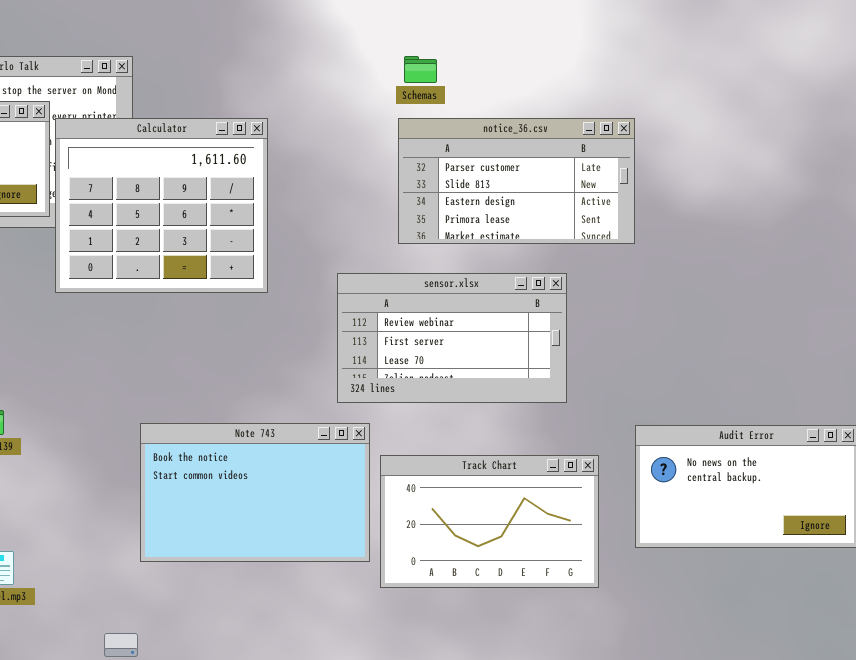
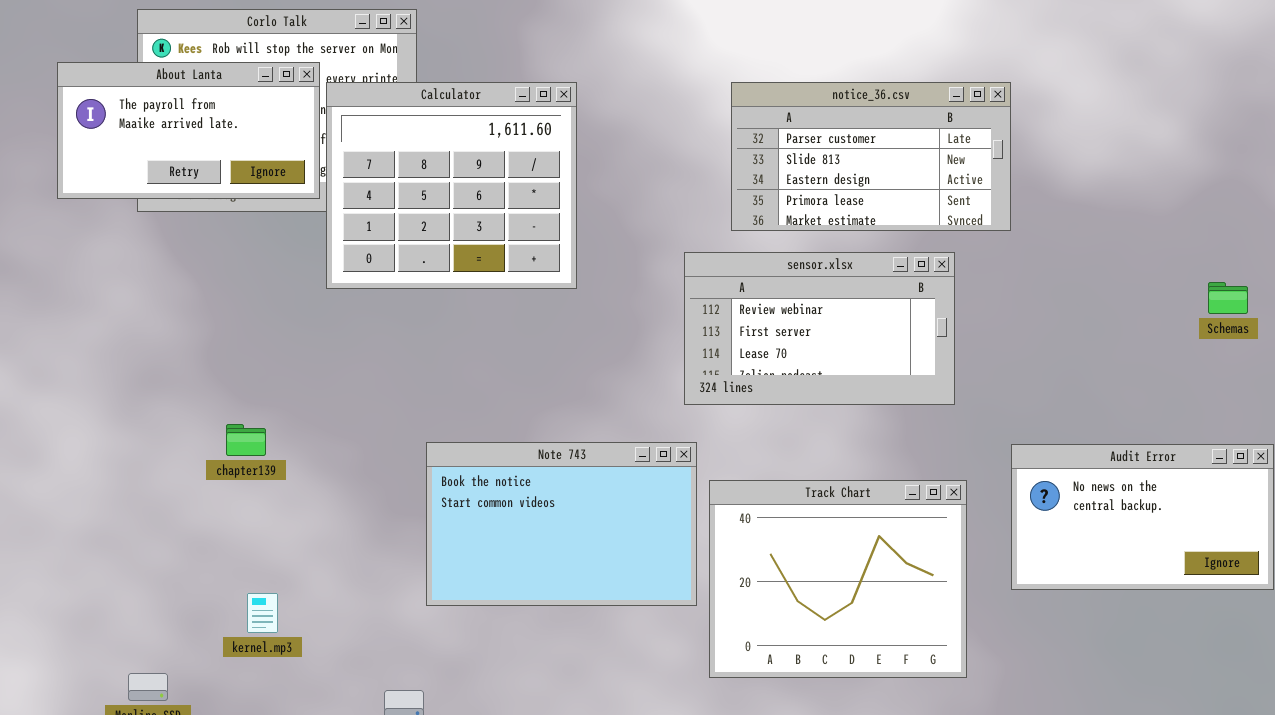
Schemas: [404,56,437,83] -> [1208,282,1248,314], moved
sensor.xlsx: [337,273,567,403] -> [684,252,955,405], moved
Track Chart: [380,455,599,588] -> [709,480,967,678], resized

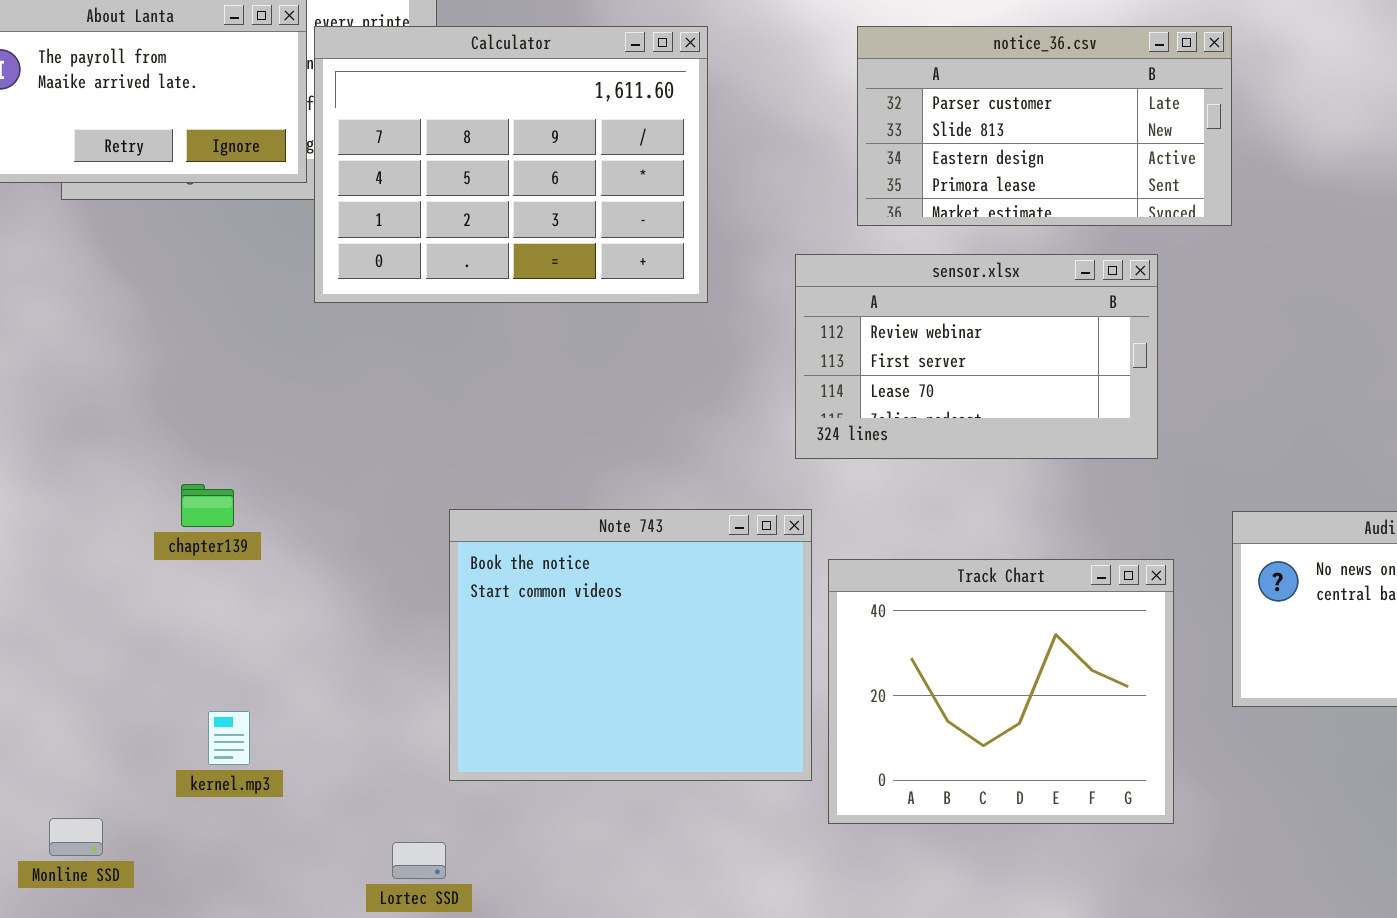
Calculator: [326,82,577,289] -> [314,26,708,303], resized
Note 743: [426,442,697,606] -> [449,509,812,781], resized

